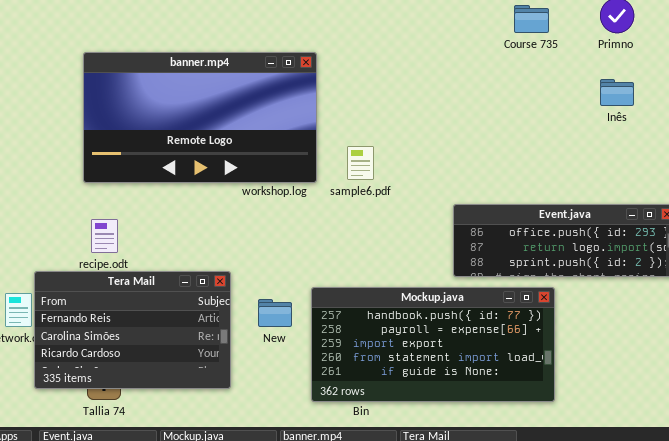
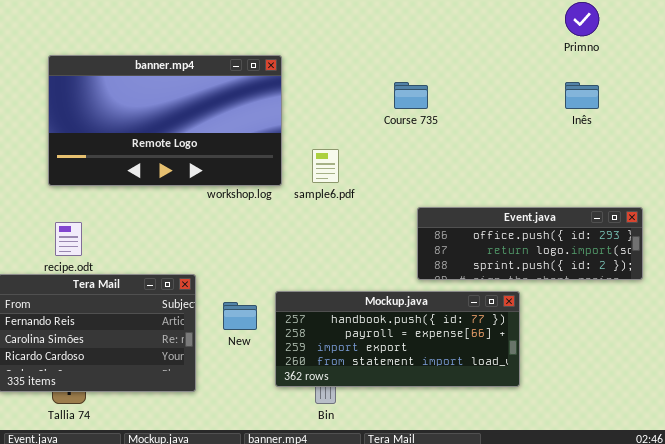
Course 735: [514,5,549,33] -> [394,82,428,109], moved
Mockup.java: [311,287,555,402] -> [275,291,520,387], resized

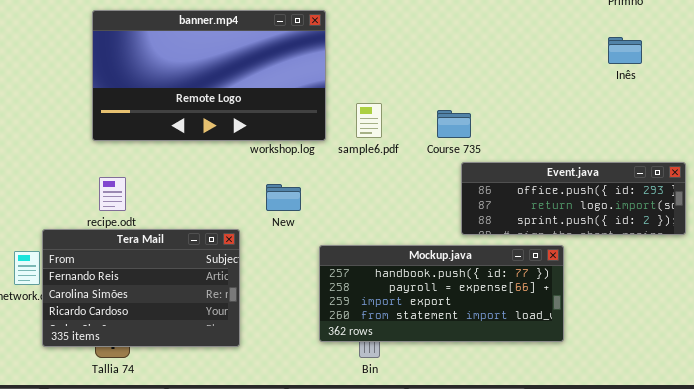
Course 735: [394,82,428,109] -> [437,110,471,138], moved
New: [223,302,257,330] -> [266,184,301,211], moved

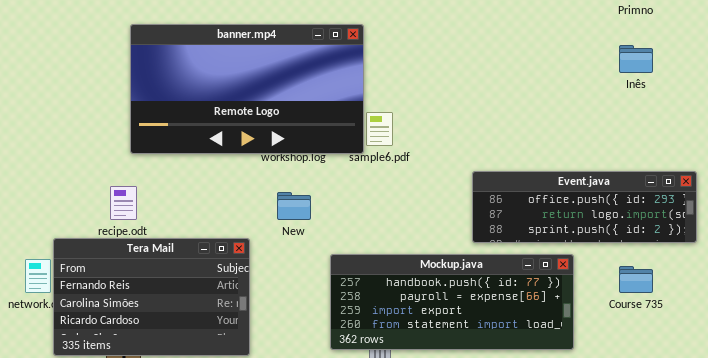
banner.mp4: [92,10,326,141] -> [130,24,364,154], moved
Course 735: [437,110,471,138] -> [619,266,653,293], moved

